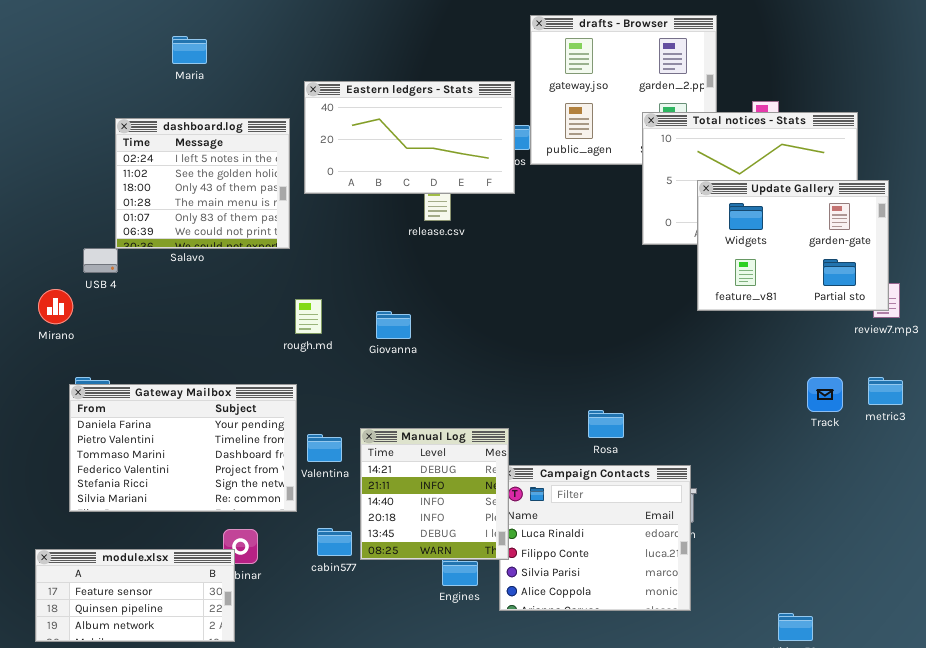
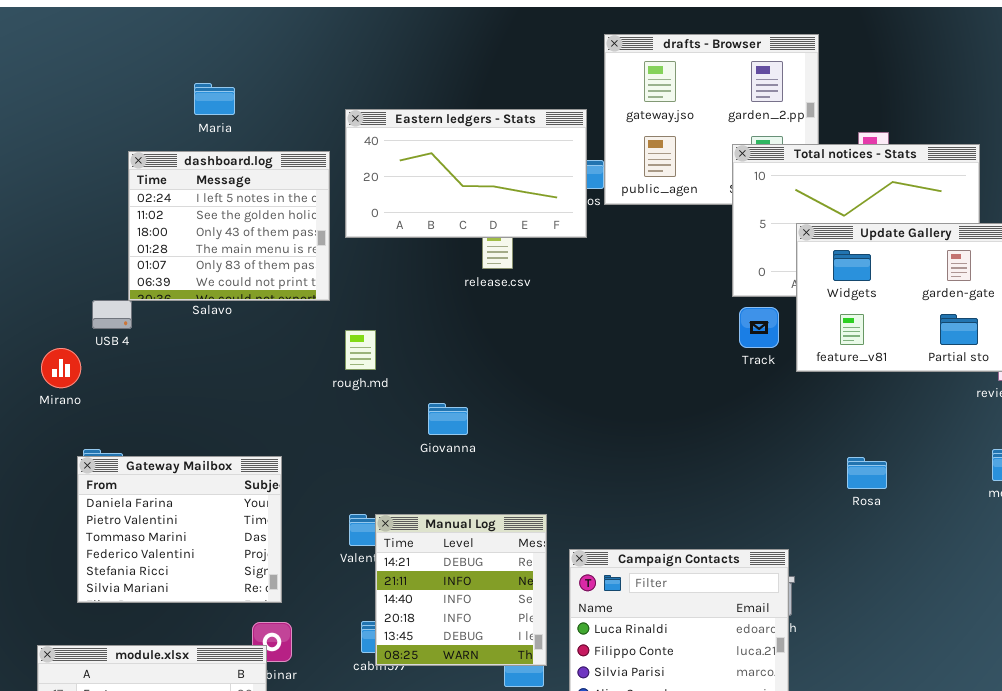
Maria: [172,36,207,64] -> [194,83,235,115], moved
rough.md: [295,299,322,334] -> [345,330,376,370], moved
Giovanna: [376,311,411,339] -> [428,403,468,435], moved
Track: [807,377,843,412] -> [739,307,779,348], moved
Gateway Mailbox: [69,384,297,512] -> [77,456,282,603], resized
Rosa: [588,410,624,438] -> [847,457,887,489], moved
Manual Log: [360,428,509,560] -> [375,514,547,666], moved

